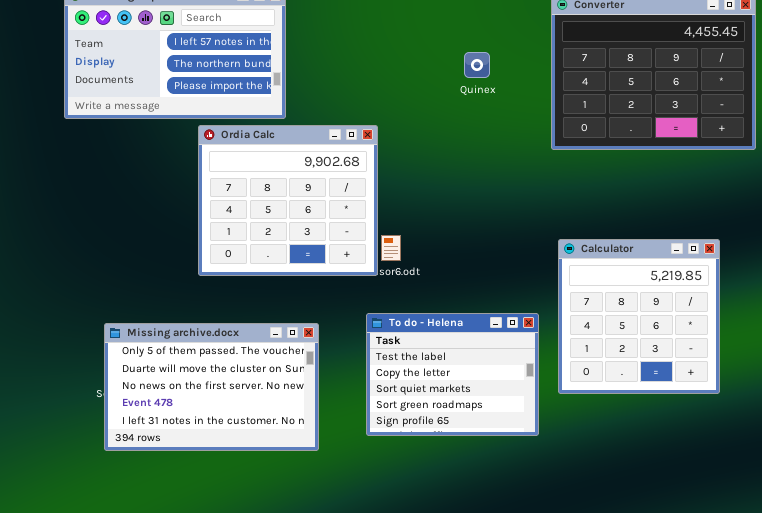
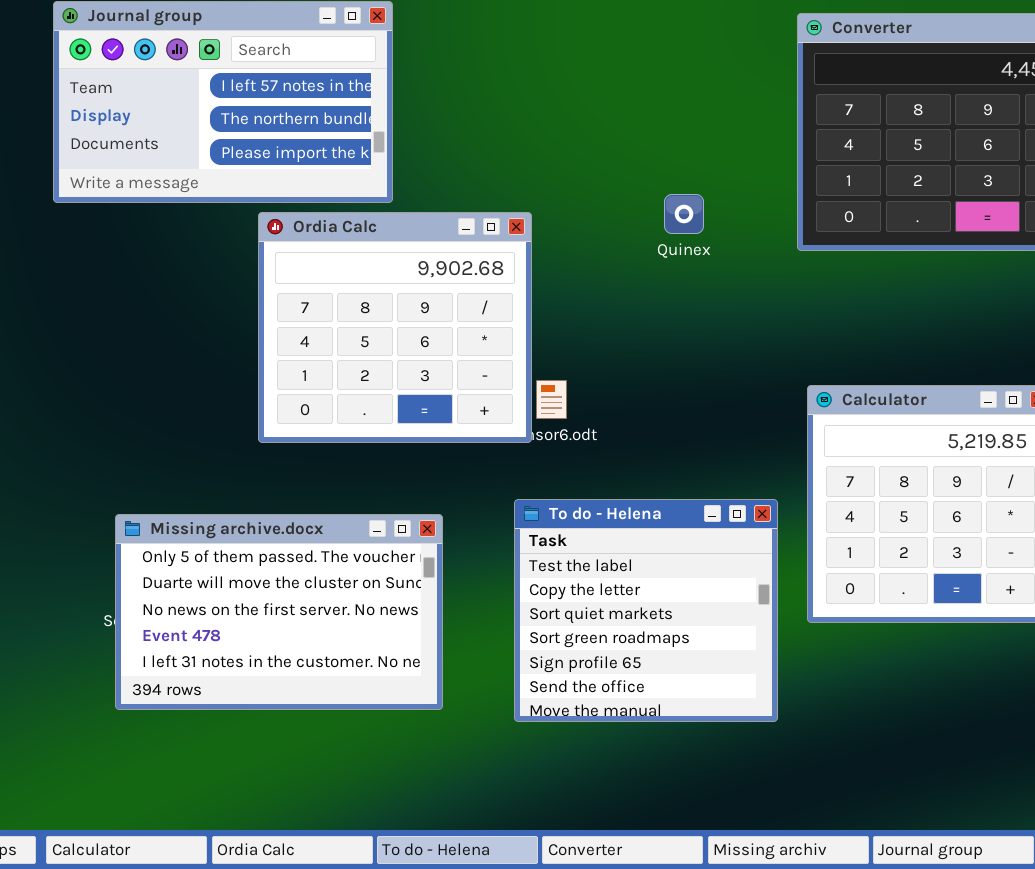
Quinex: [464,52,490,78] -> [664,194,704,234], moved
To do - Helena: [366,313,539,436] -> [514,499,778,722], resized

